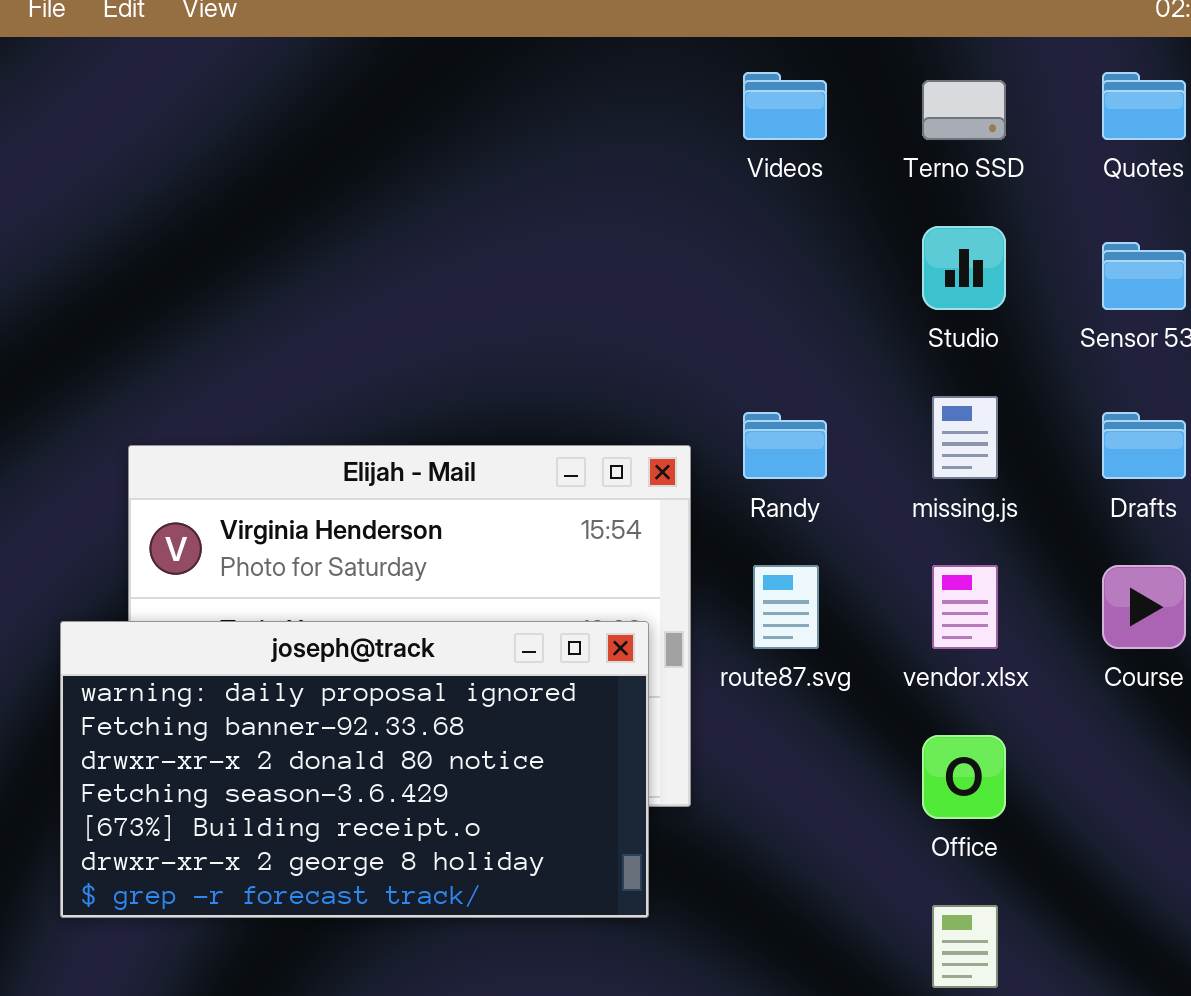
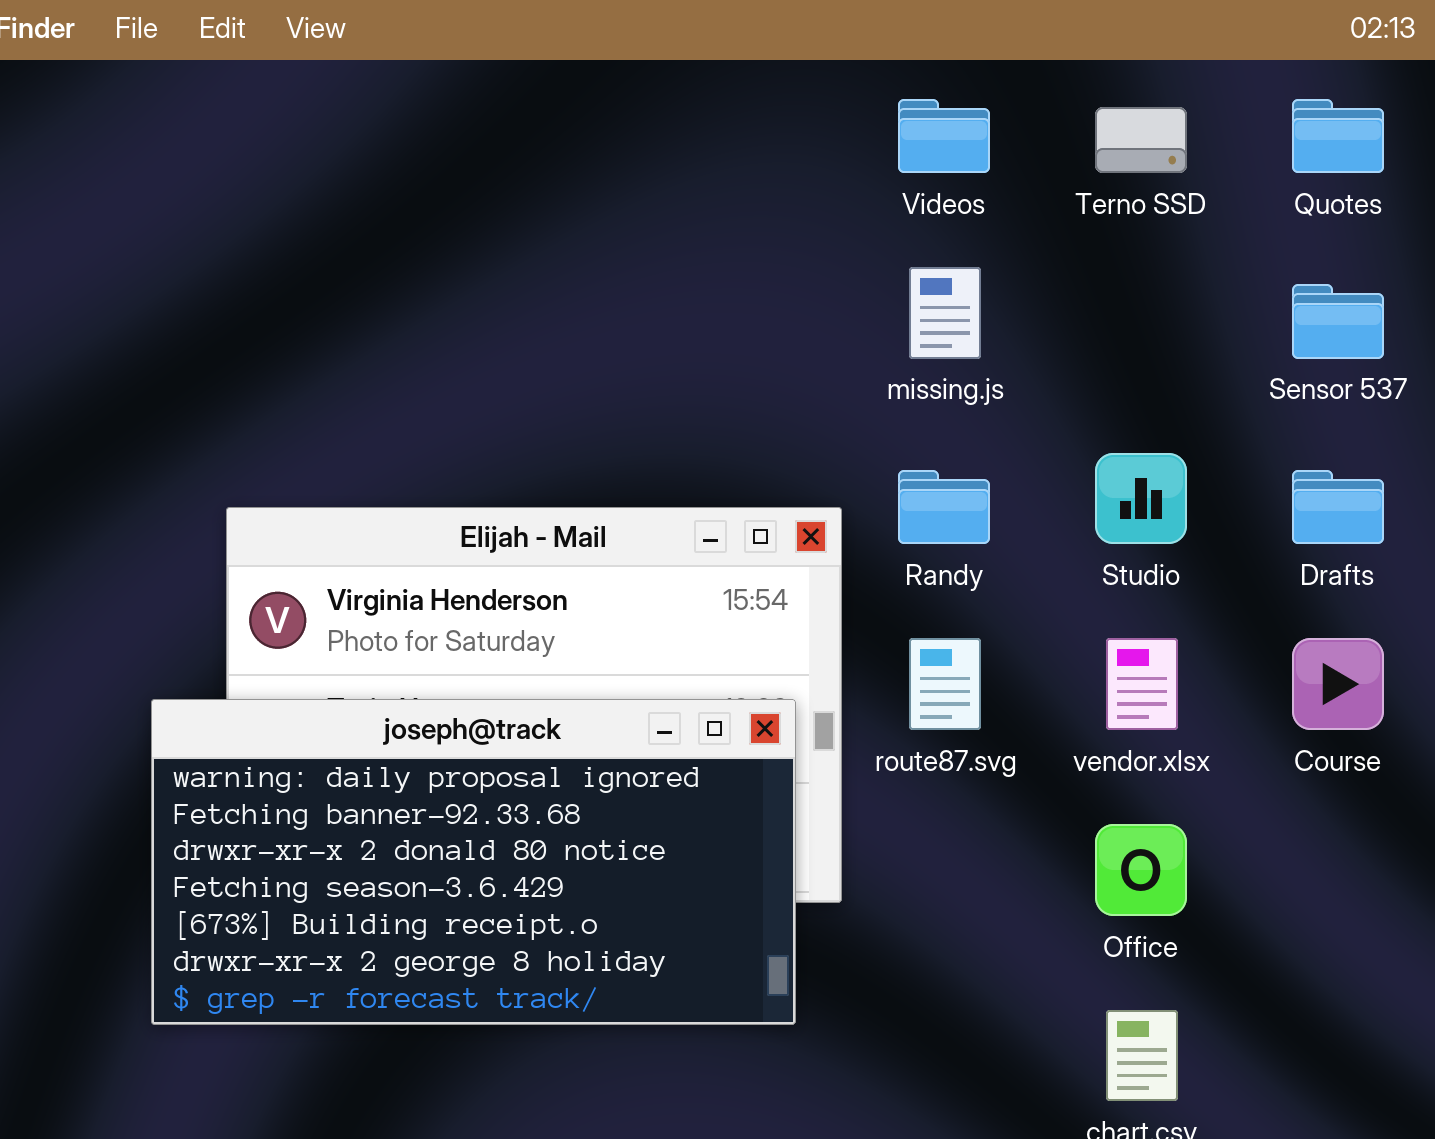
Studio: [922,226,1006,310] -> [1095,453,1187,544], moved
missing.js: [932,396,998,479] -> [909,267,981,359], moved

